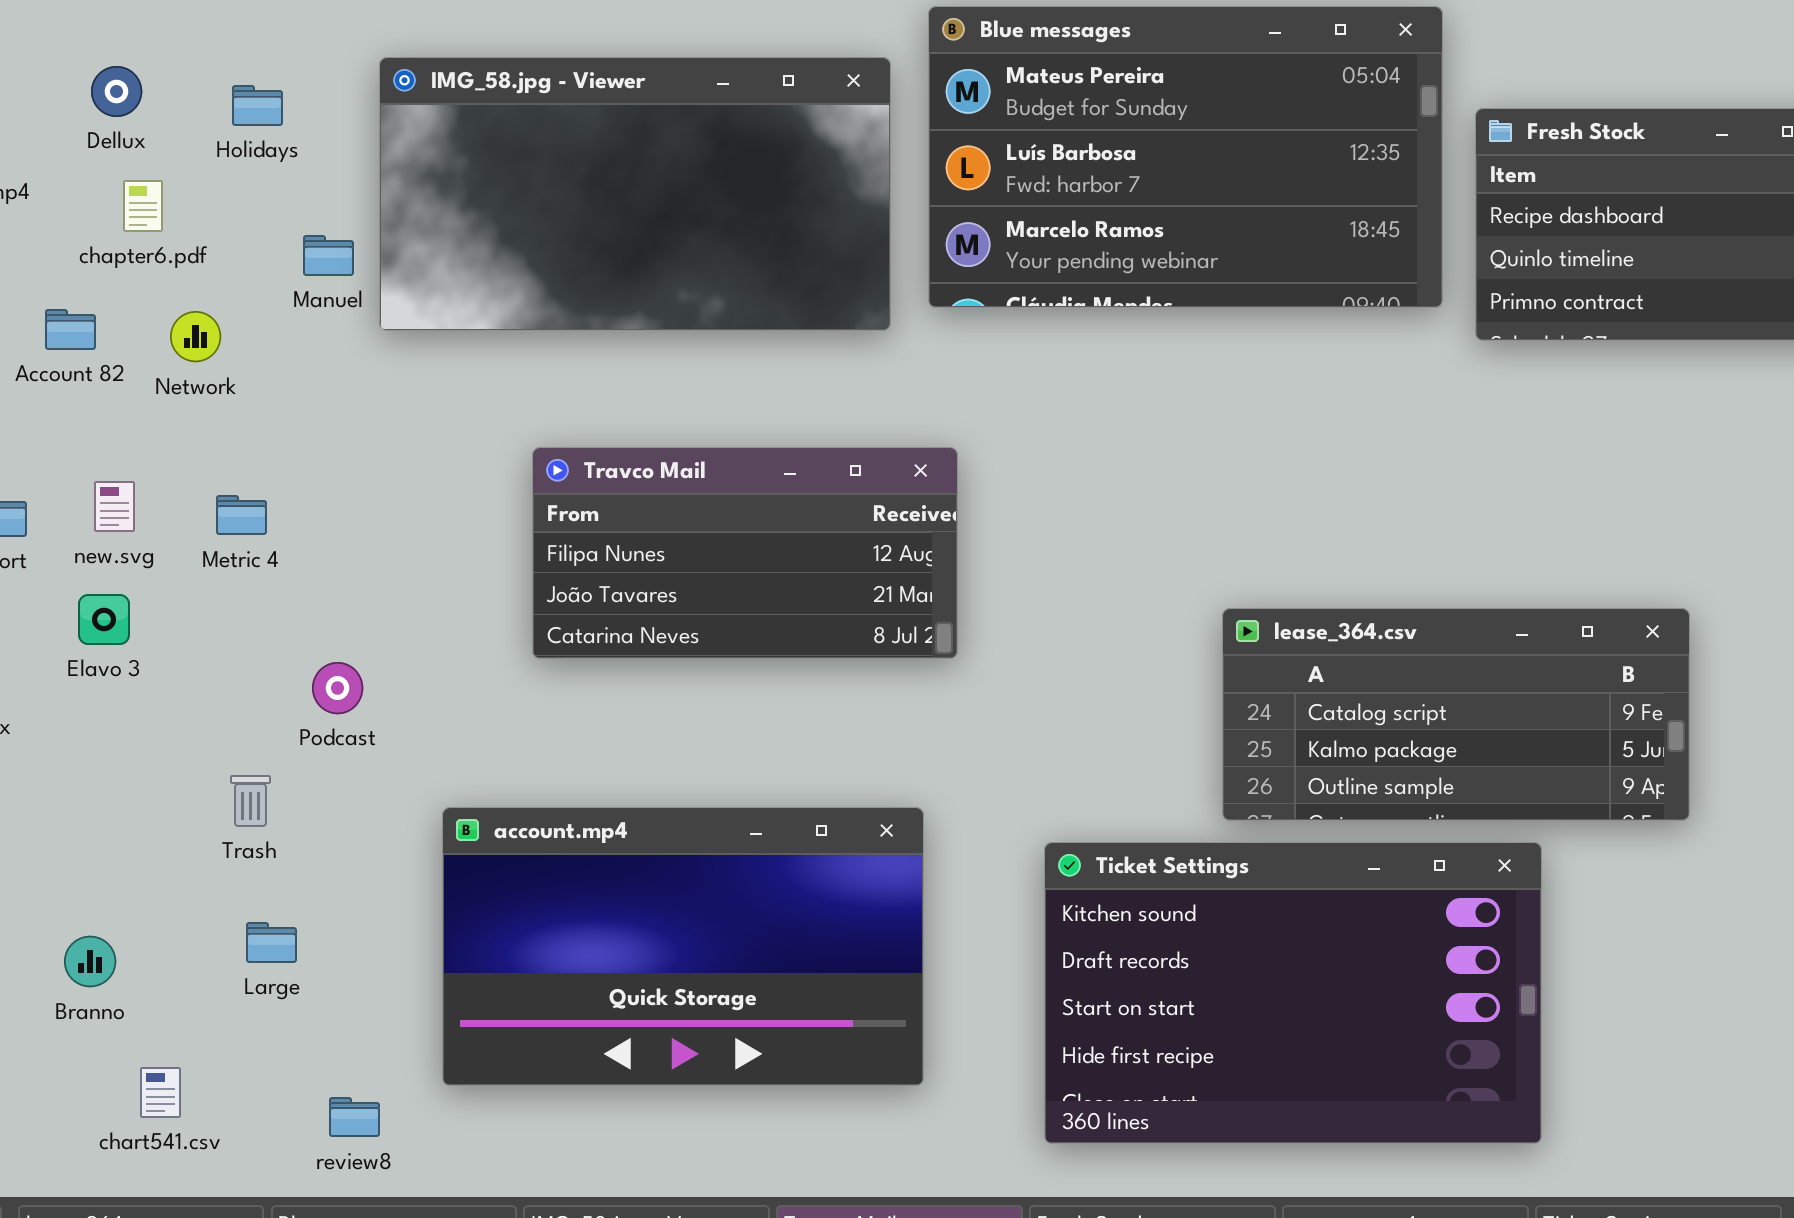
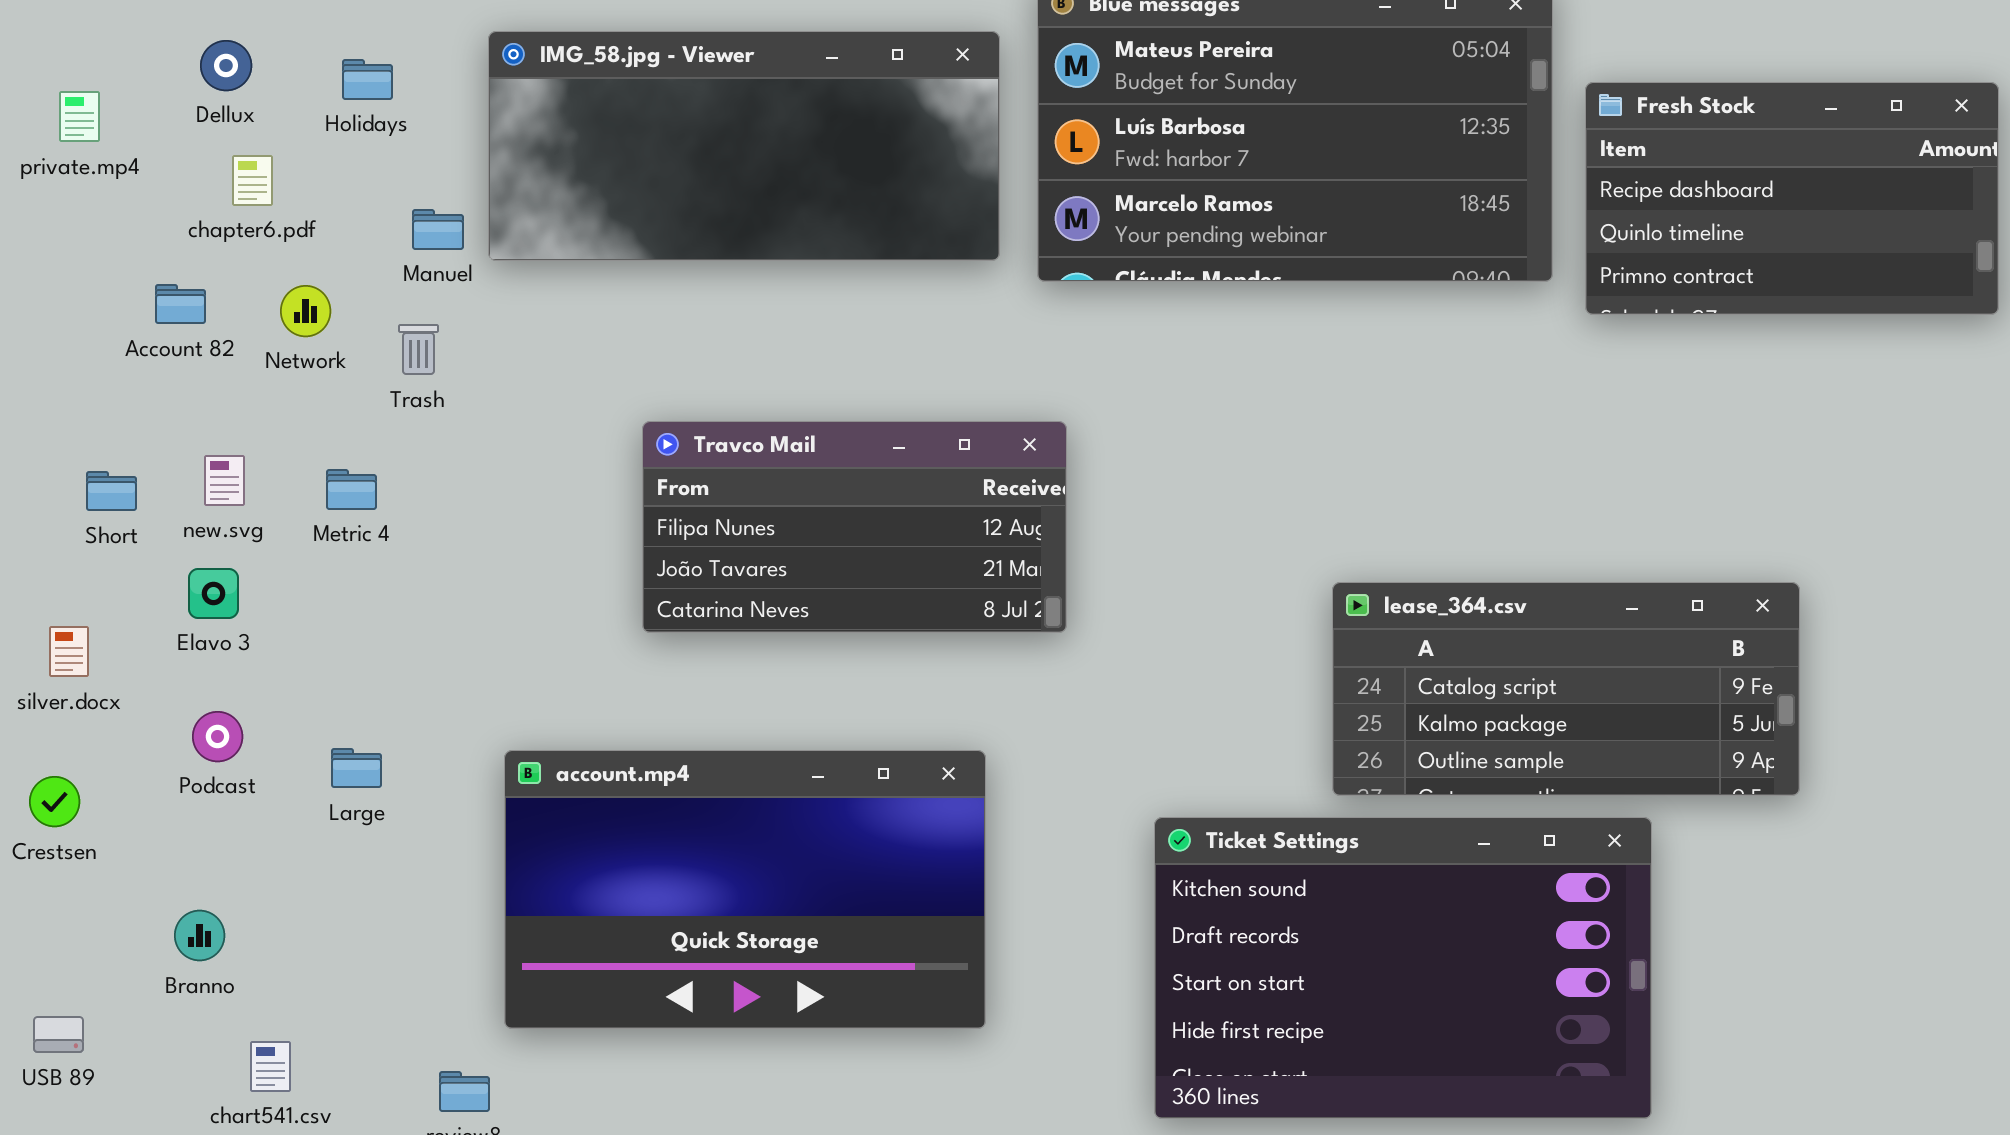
IMG_58.jpg - Viewer: [379,57,891,331] -> [488,31,1000,261], resized
Podcast: [312,662,363,714] -> [192,711,243,762], moved
Trash: [230,775,271,827] -> [398,324,439,375], moved
account.mp4: [442,807,924,1086] -> [504,750,986,1029], moved
Large: [246,922,297,963] -> [331,748,382,788], moved

